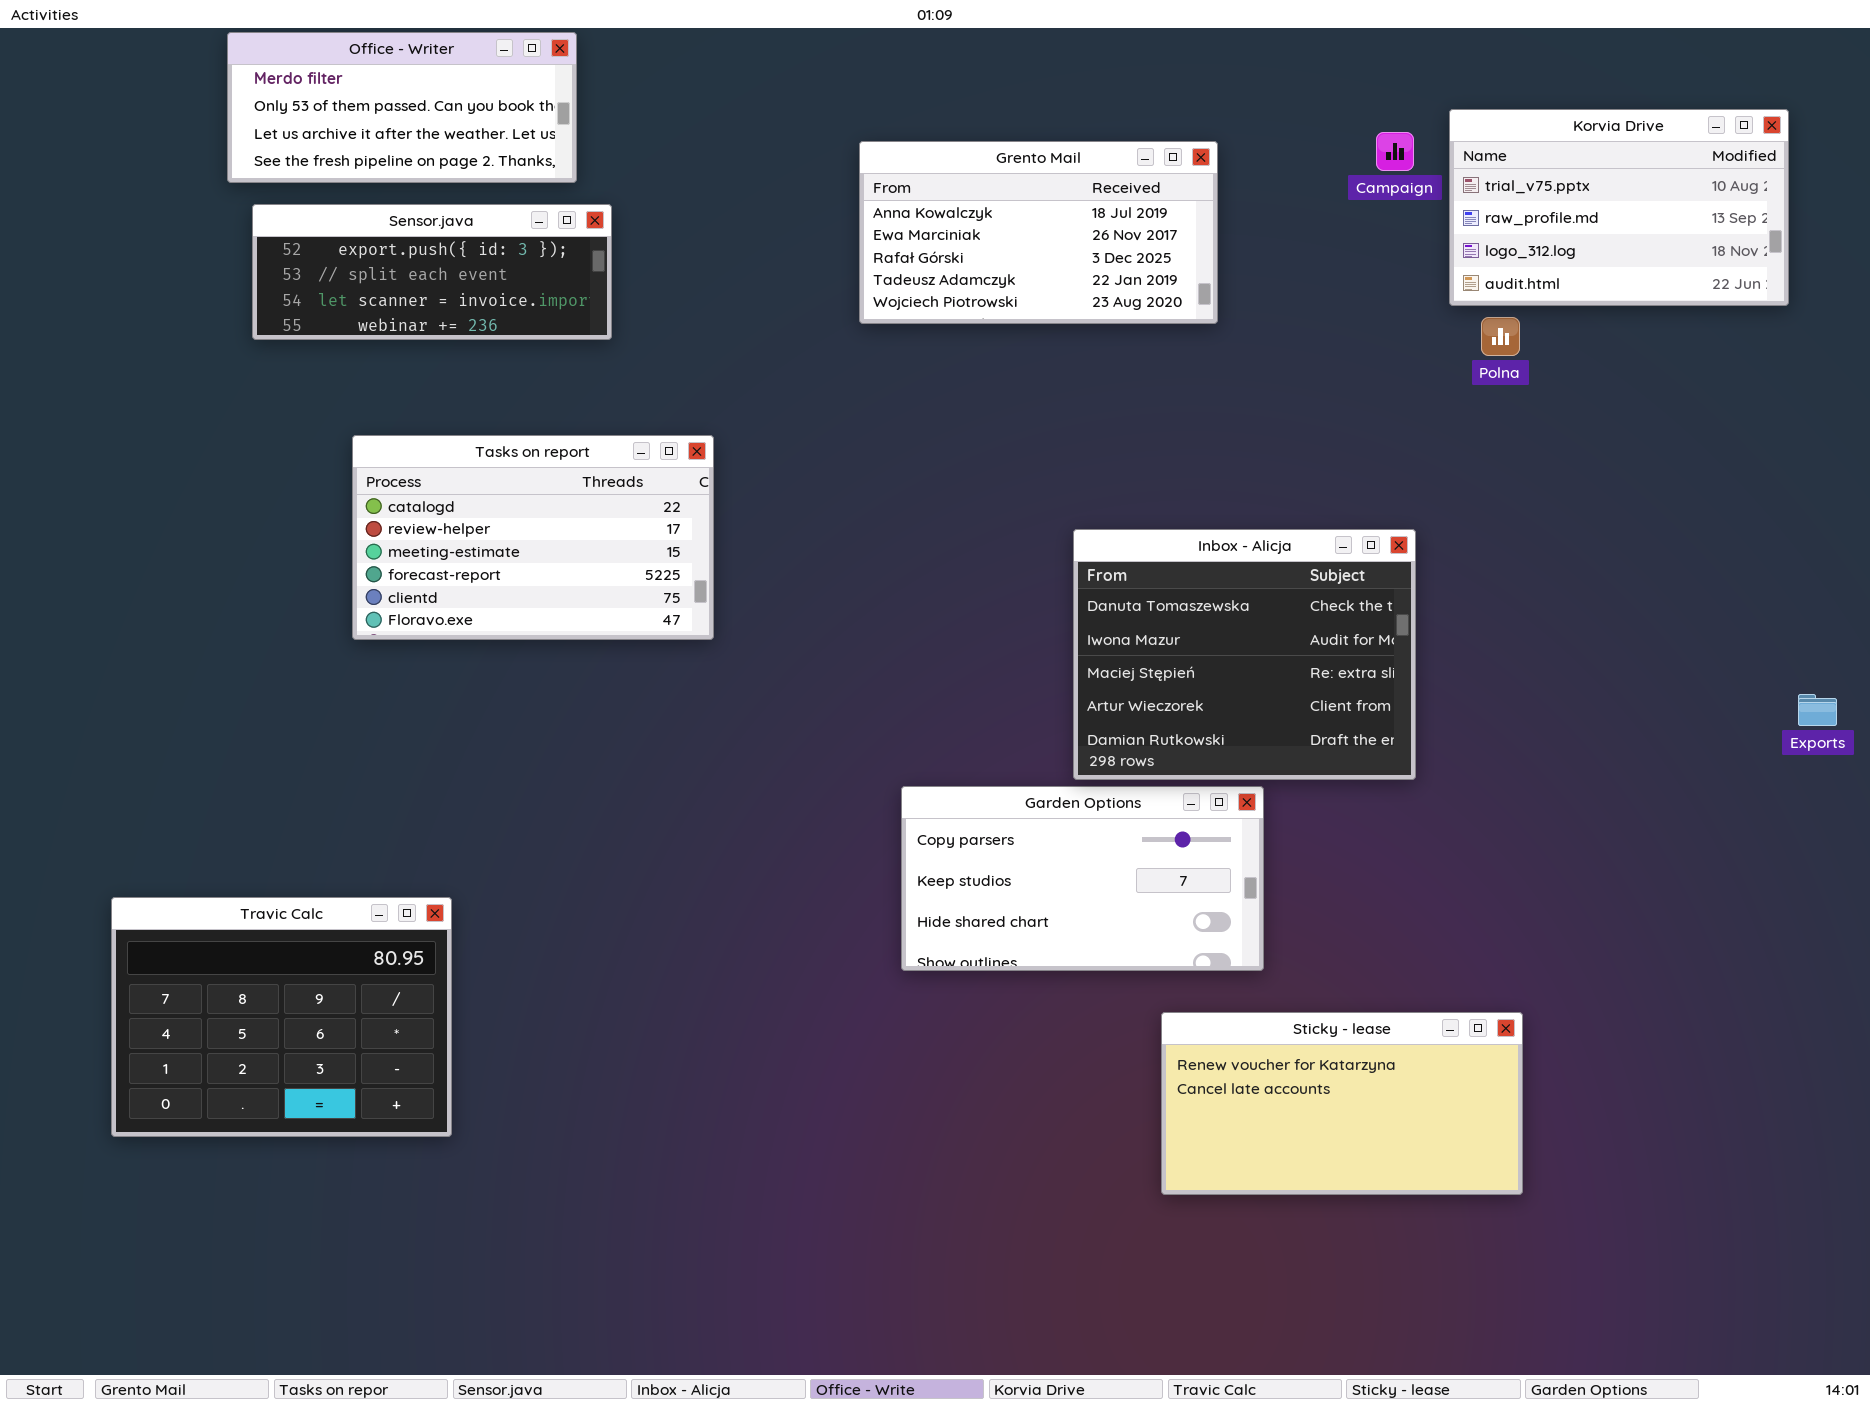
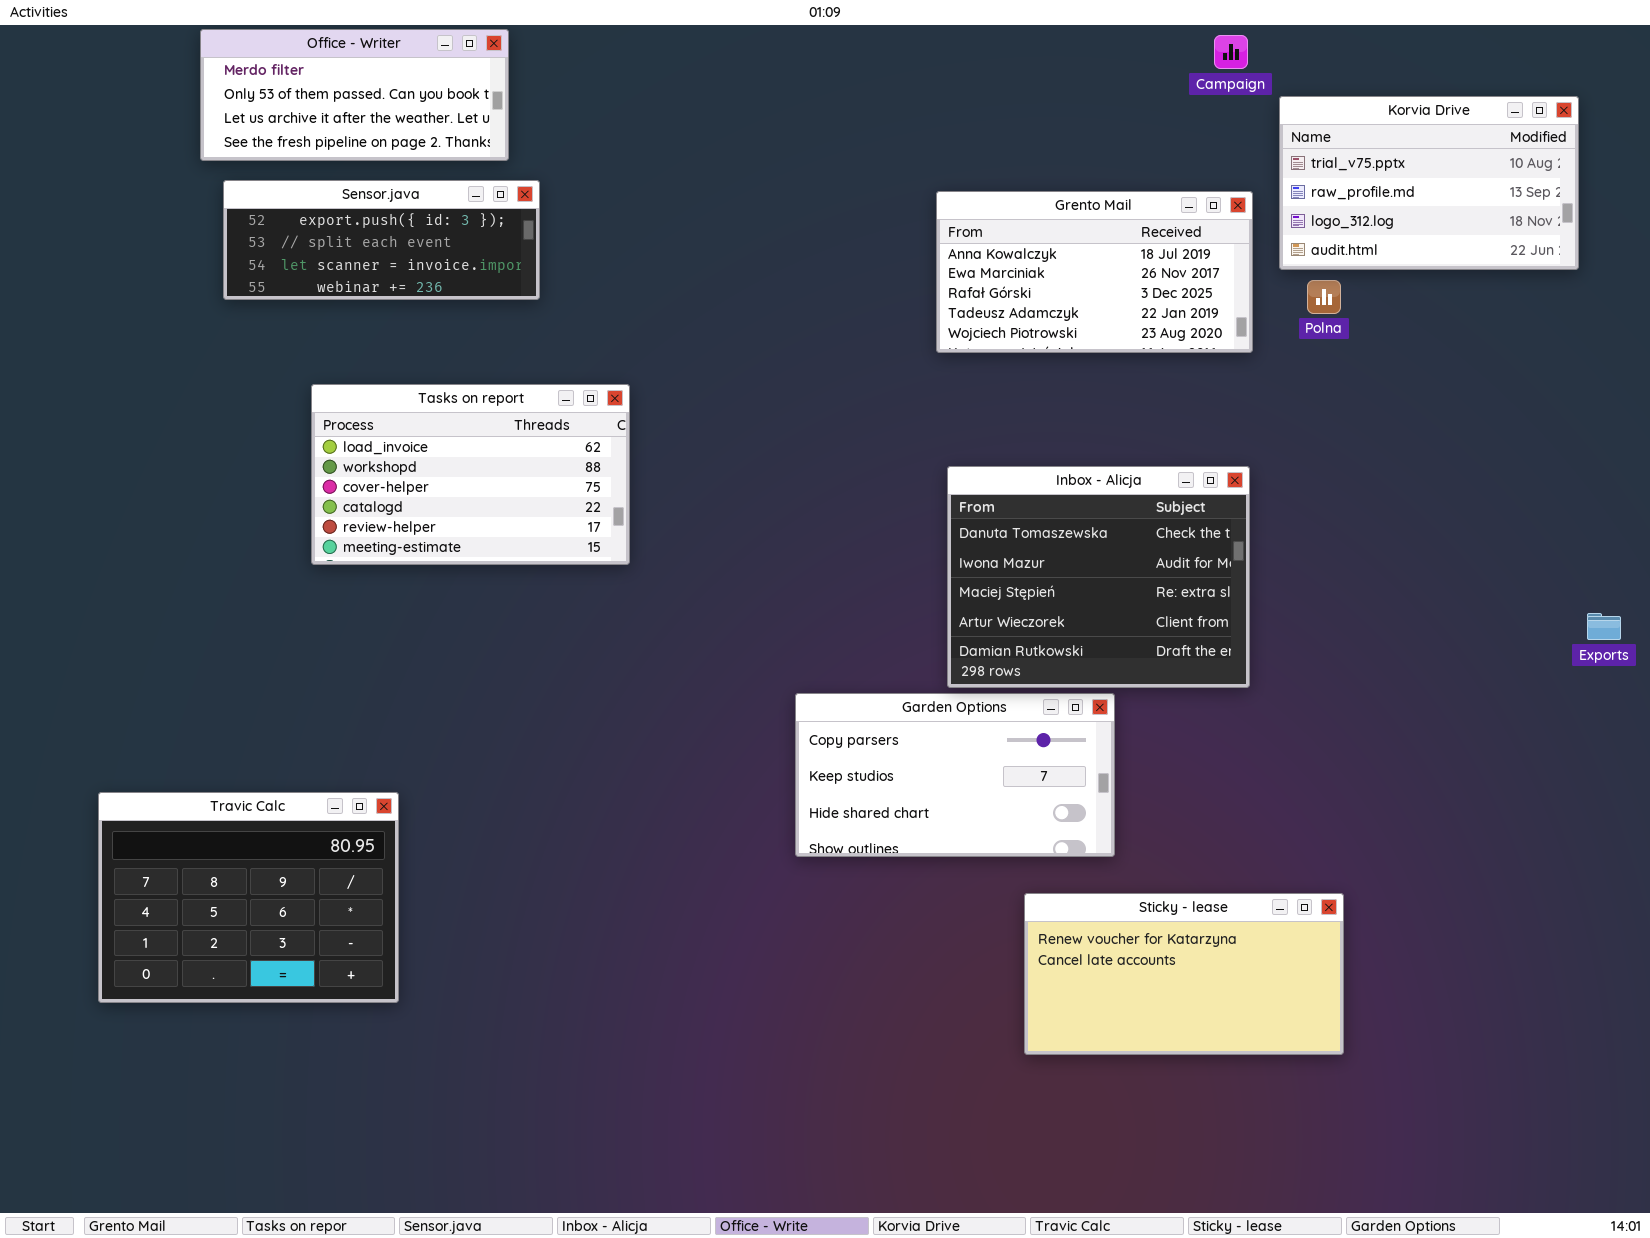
Campaign: [1376,132,1414,171] -> [1214,35,1248,69], moved
Grento Mail: [859,141,1218,324] -> [936,191,1253,353], moved
Tasks on report: [352,435,714,640] -> [311,384,630,565], scrolled up 3 rows

